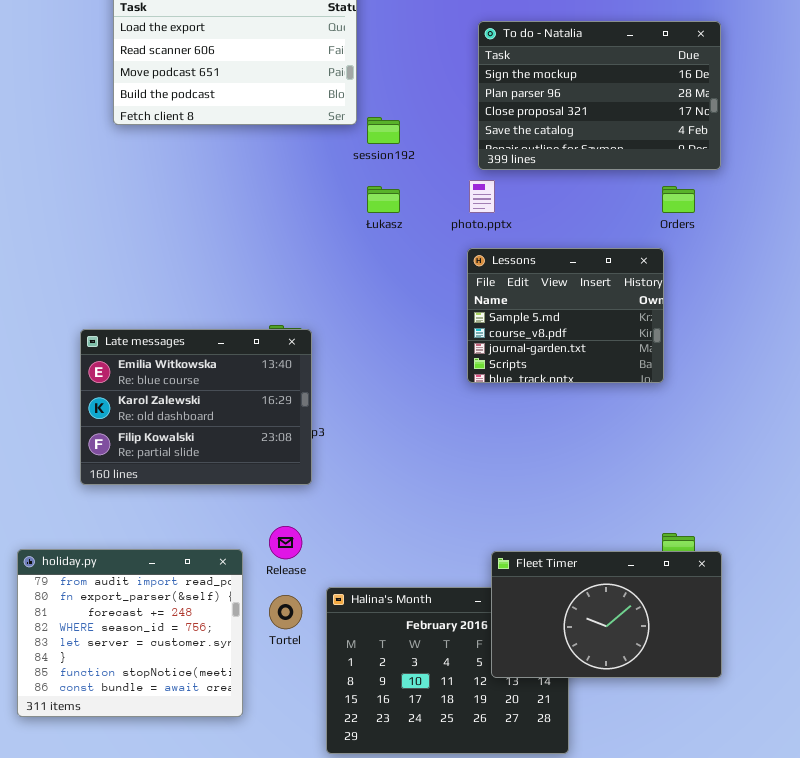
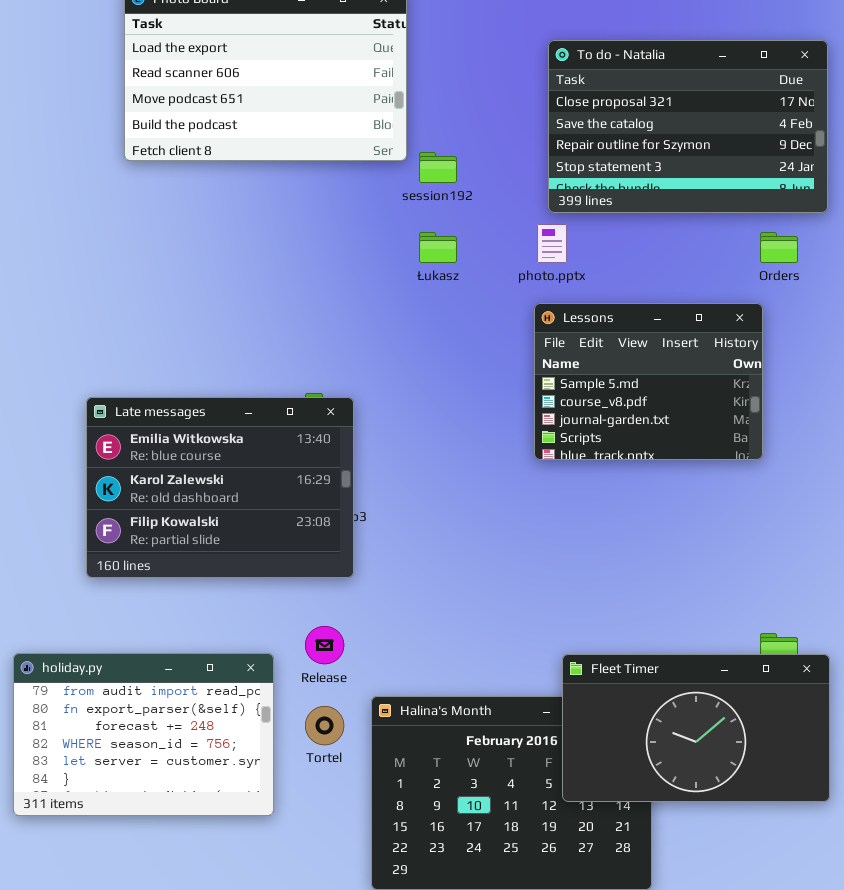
To do - Natalia: [478,21,721,170] -> [548,40,828,213], scrolled down 2 rows
holiday.py: [17,549,243,717] -> [13,653,274,816], resized

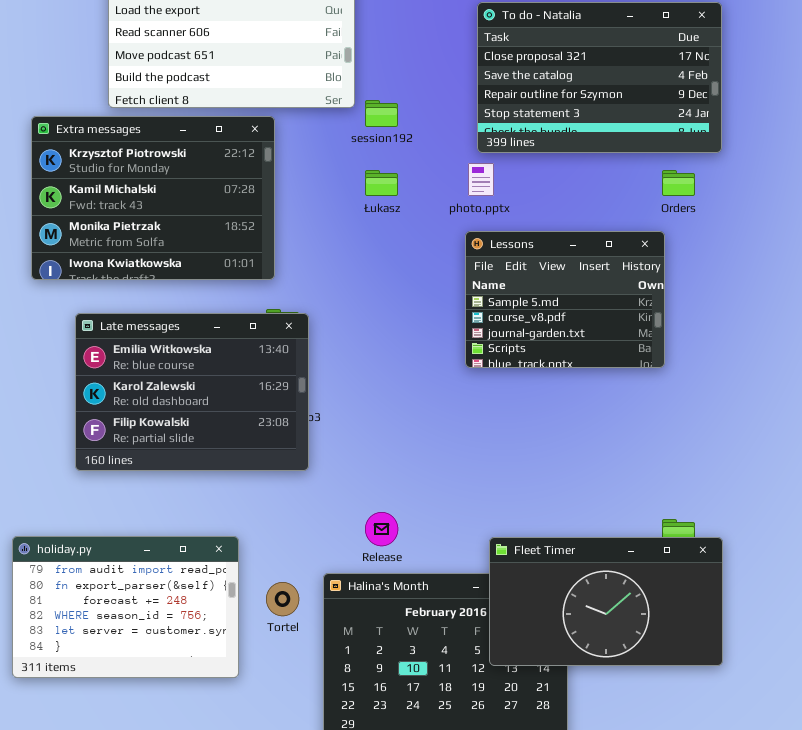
Extra messages: none -> [31,116,275,280], opened
Release: [305,626,344,664] -> [365,512,398,546], moved

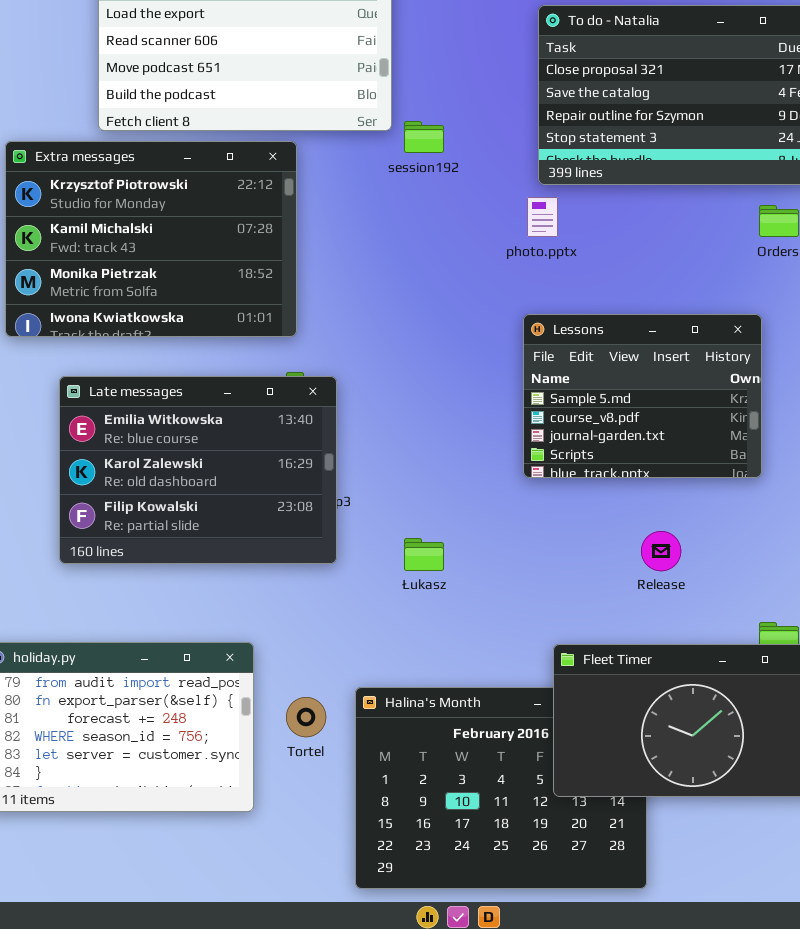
Łukasz: [365,170,398,196] -> [404,538,444,571], moved
Lessons: [465,231,665,368] -> [523,314,762,478], moved
Release: [365,512,398,546] -> [641,531,681,571], moved

